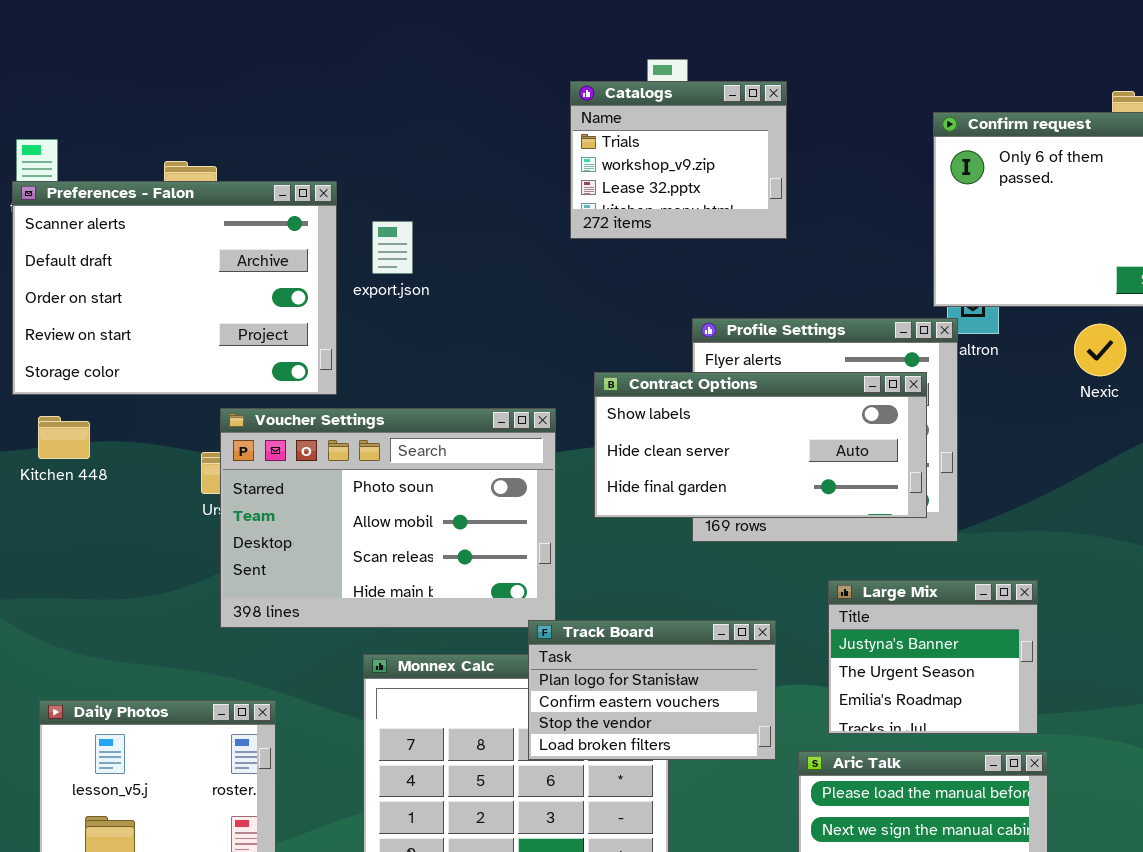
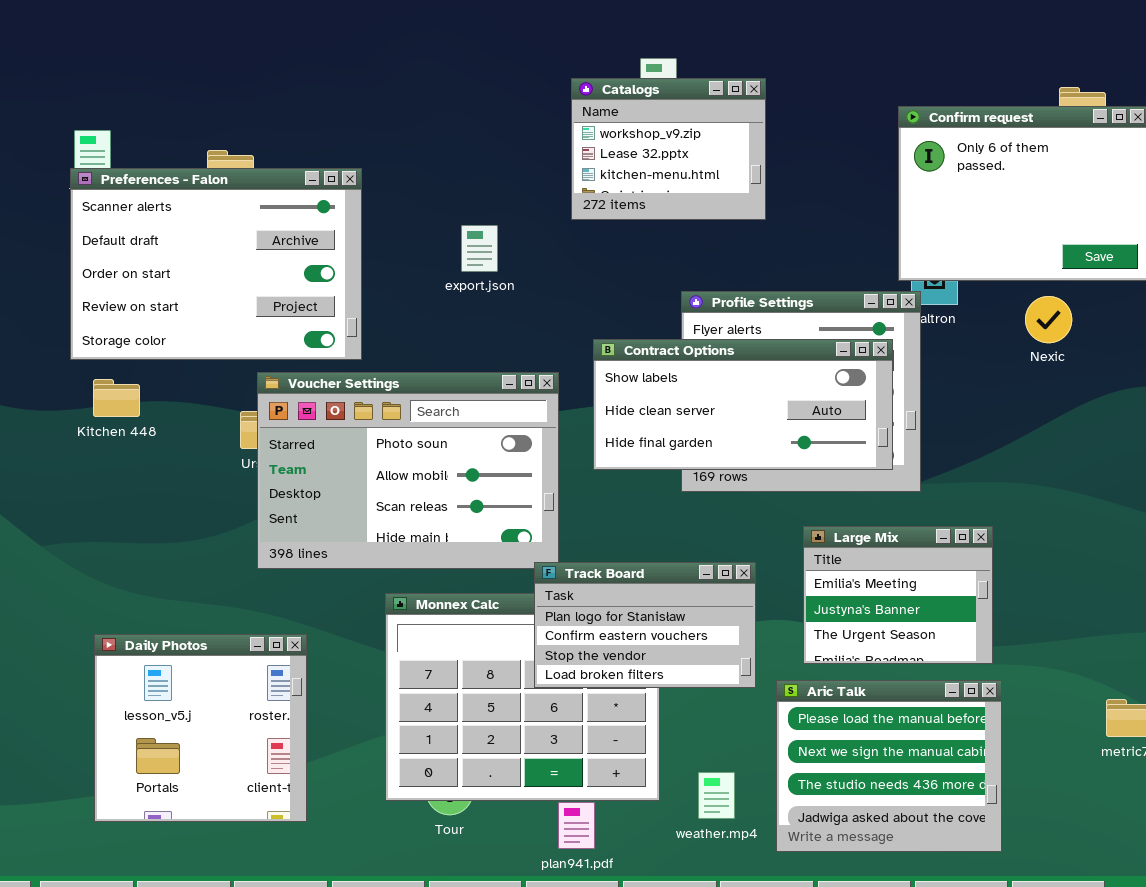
Catalogs: [570,81,787,239] -> [571,78,766,220], scrolled down 1 row
export.json: [372,221,413,274] -> [461,225,498,272], moved
Large Mix: [828,580,1038,734] -> [803,526,993,664], scrolled up 1 row

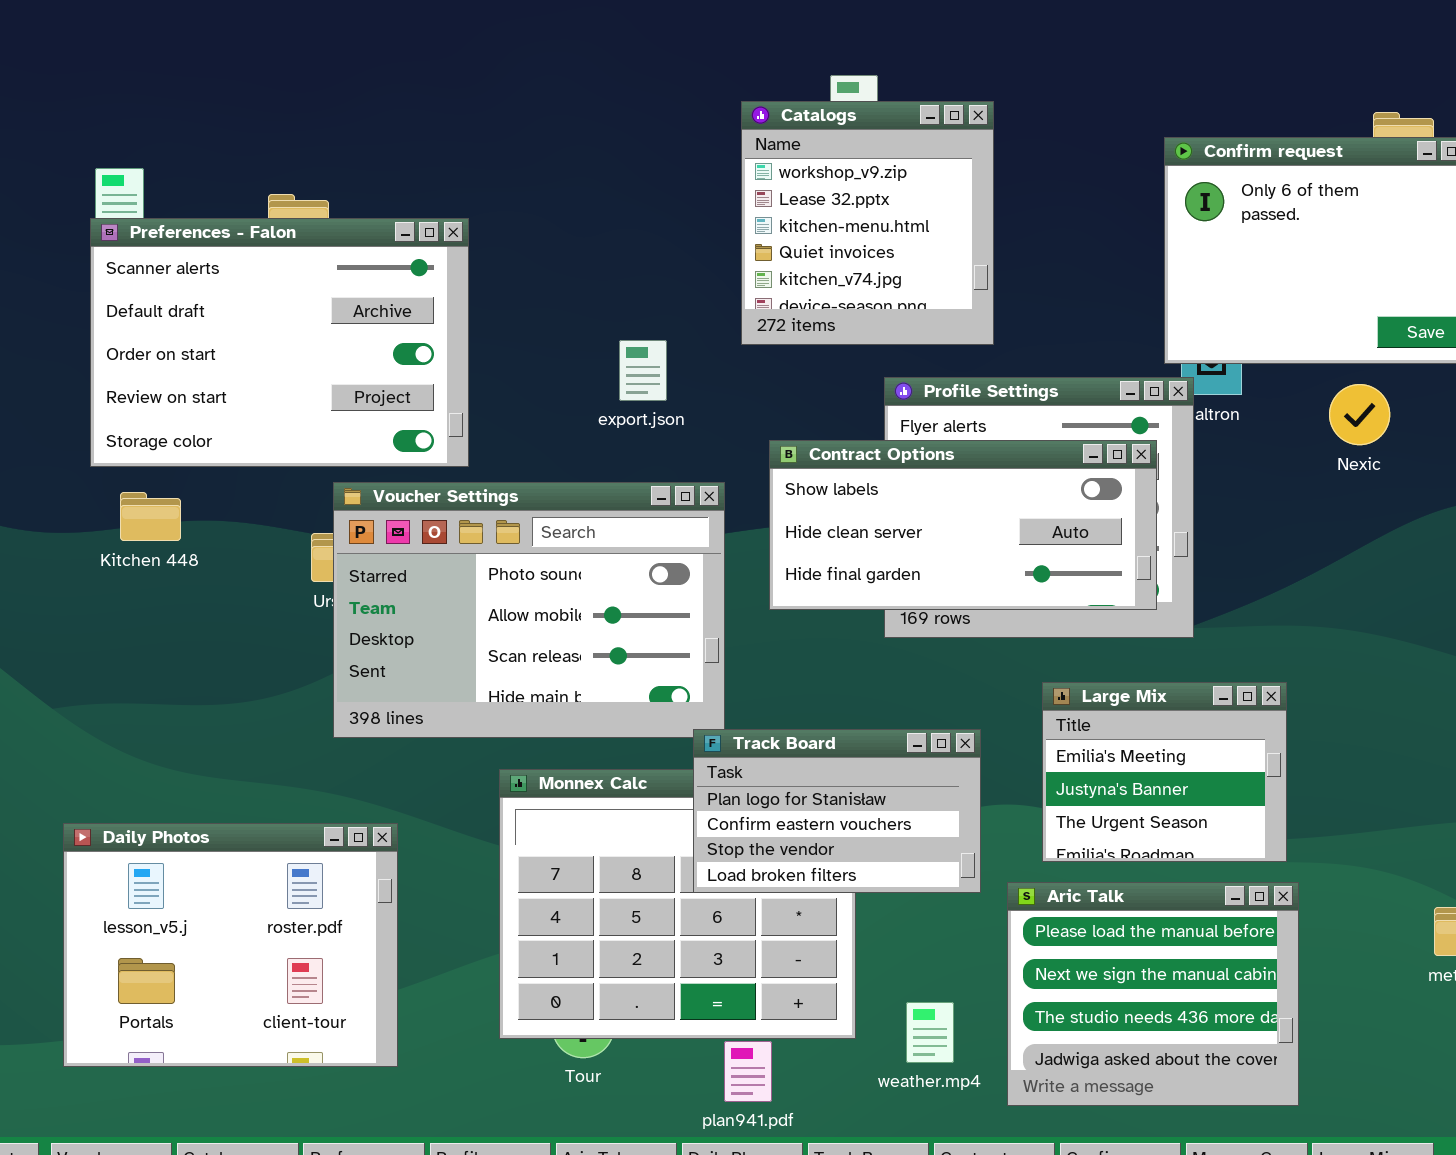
Catalogs: [571,78,766,220] -> [741,101,994,345], resized
export.json: [461,225,498,272] -> [619,340,667,401], moved
Daily Photos: [94,634,307,822] -> [63,823,398,1067], resized

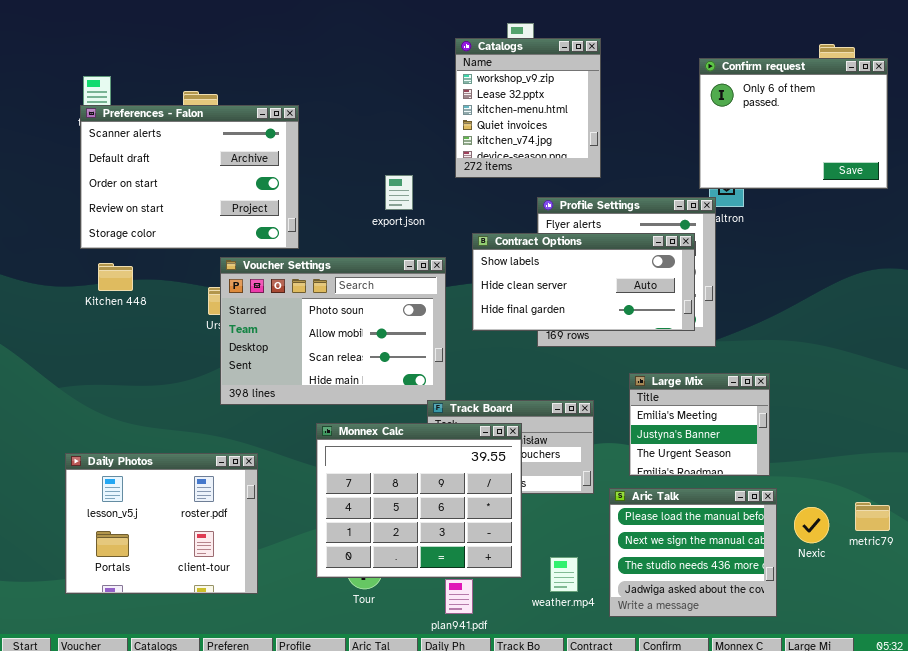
Nexic: [1329,384,1390,445] -> [794,507,829,543], moved
Monnex Calc: [499,769,856,1039] -> [316,423,522,578], raised

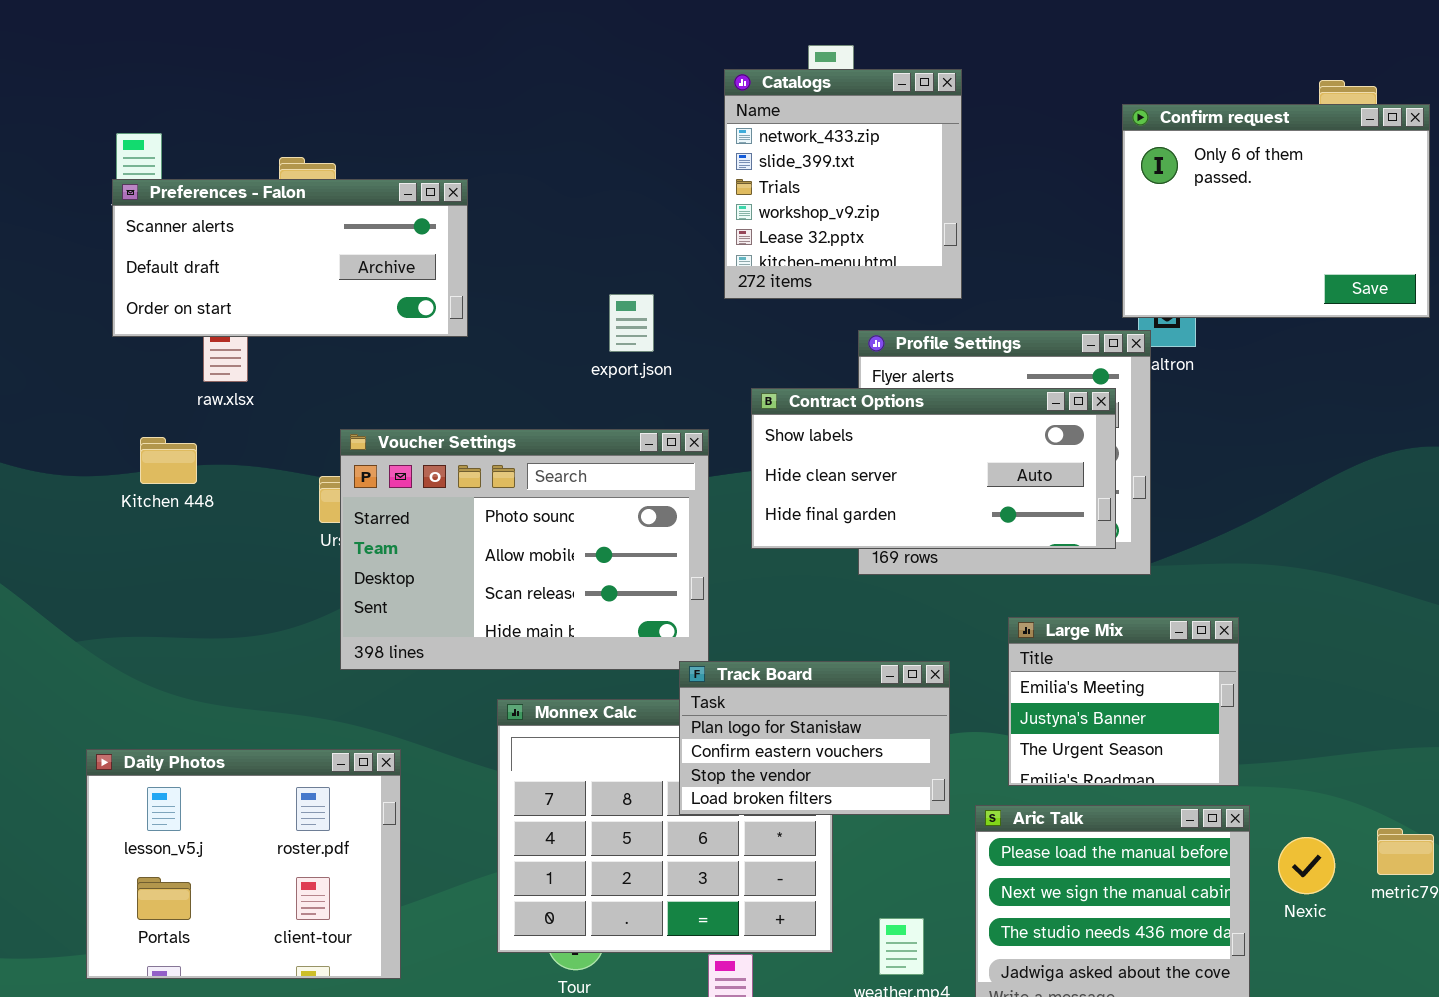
Catalogs: [455,38,601,178] -> [724,69,962,299], scrolled up 3 rows
Preferences - Falon: [80,105,299,249] -> [112,179,468,337], resized
Track Board: [427,400,594,494] -> [679,661,950,815], raised

